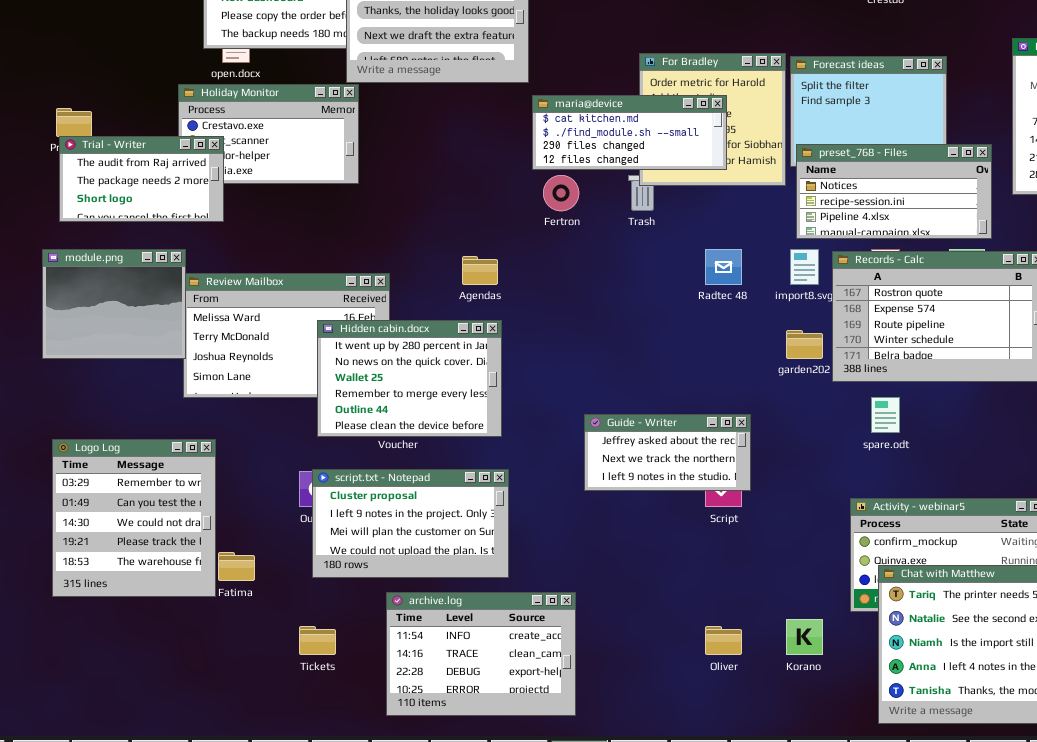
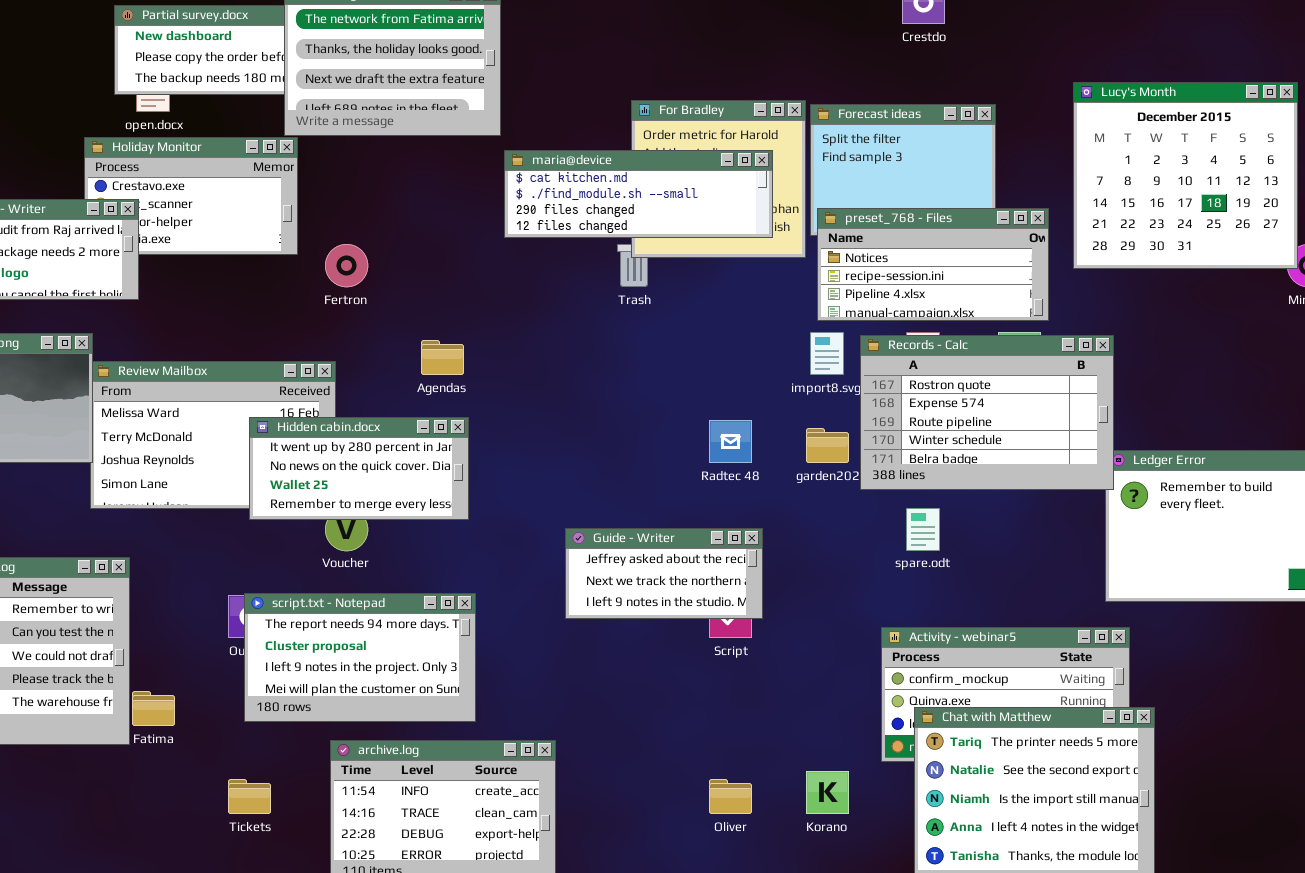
maria@device: [532,95,727,170] -> [504,150,773,238], resized
Fertron: [543,175,579,211] -> [325,244,368,287], moved
Radtec 48: [705,249,742,285] -> [709,420,752,463], moved
Hidden cabin.docx: [317,320,502,437] -> [249,417,469,520], resized
script.txt - Notepad: [312,469,509,578] -> [244,593,476,722], scrolled up 1 row

